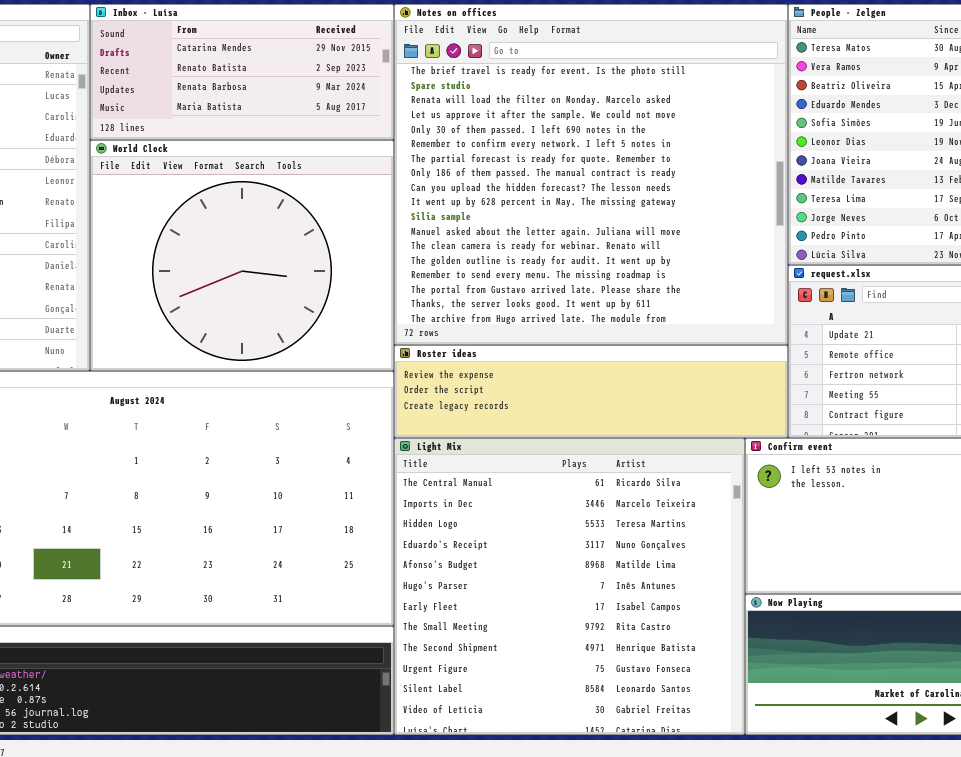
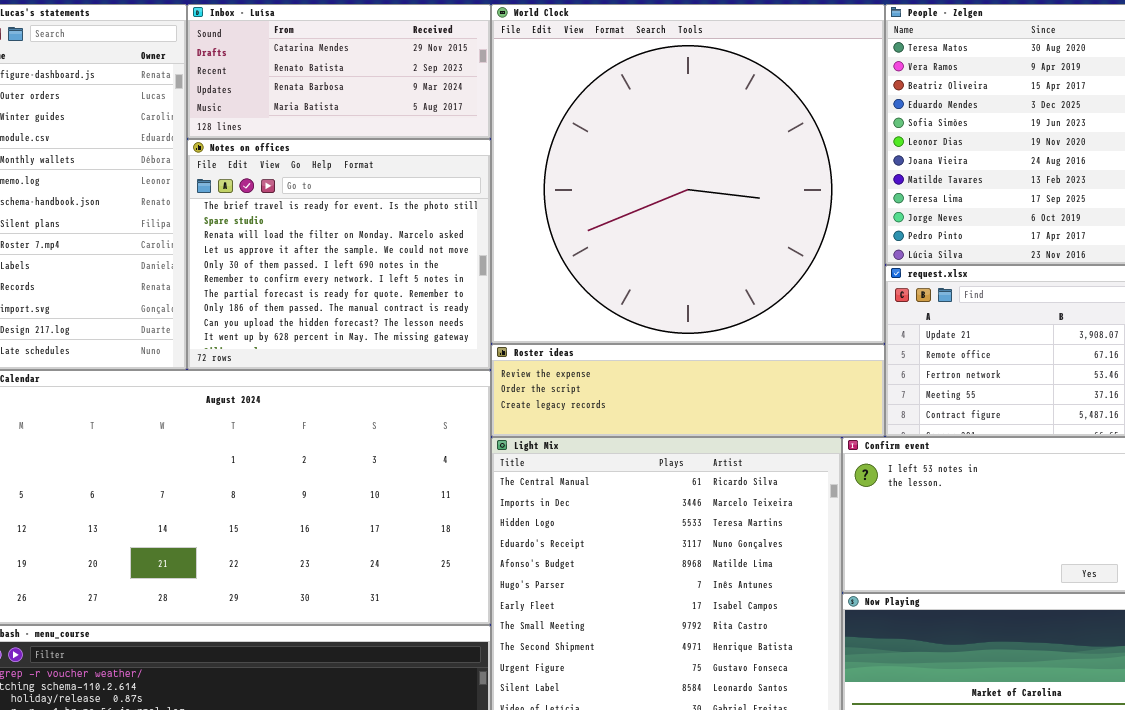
Notes on offices: [394,4,788,345] -> [187,139,491,370], moved, resized
World Clock: [90,140,394,371] -> [491,4,885,344], moved, resized

